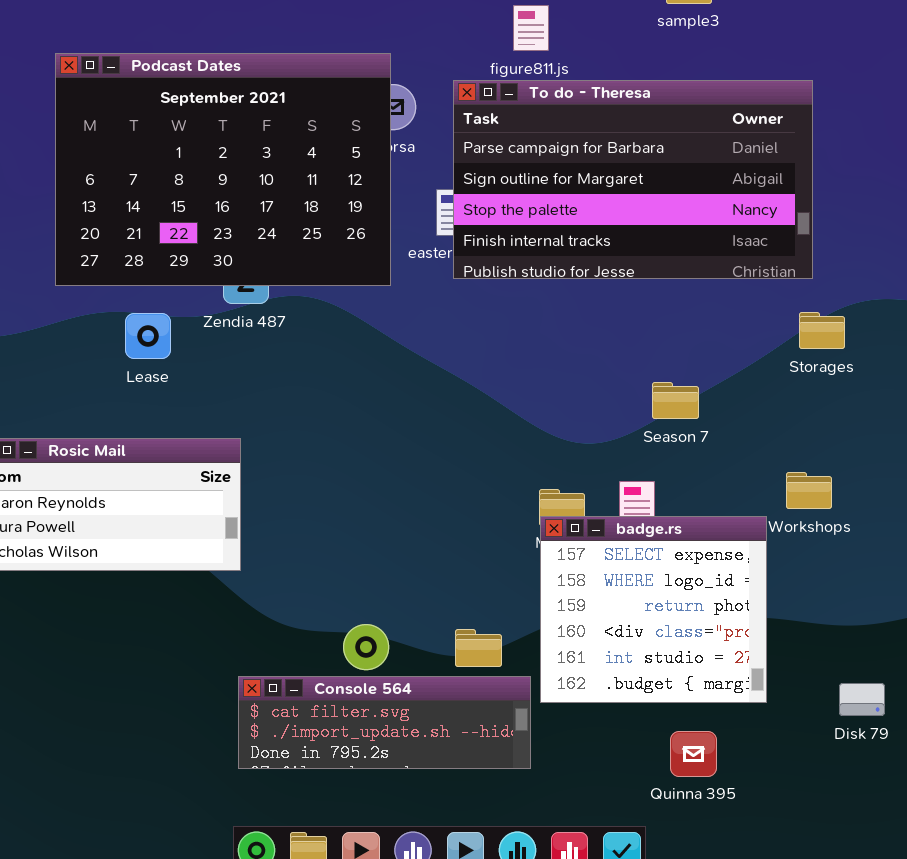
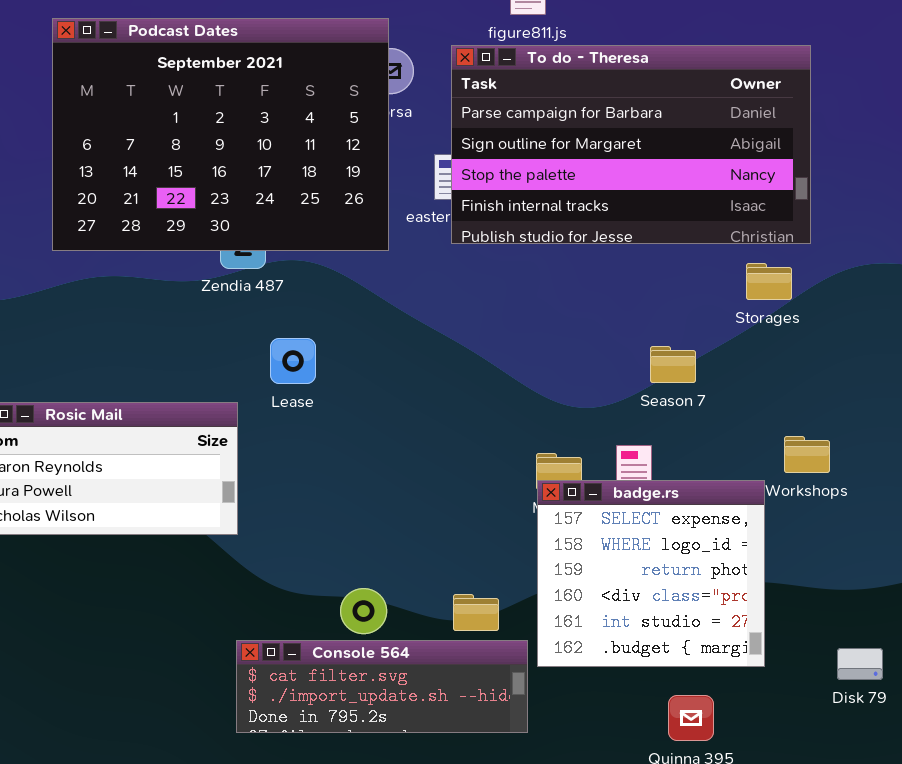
Storages: [799,312,845,349] -> [746,263,792,300], moved
Lease: [125,313,171,359] -> [270,338,316,384], moved

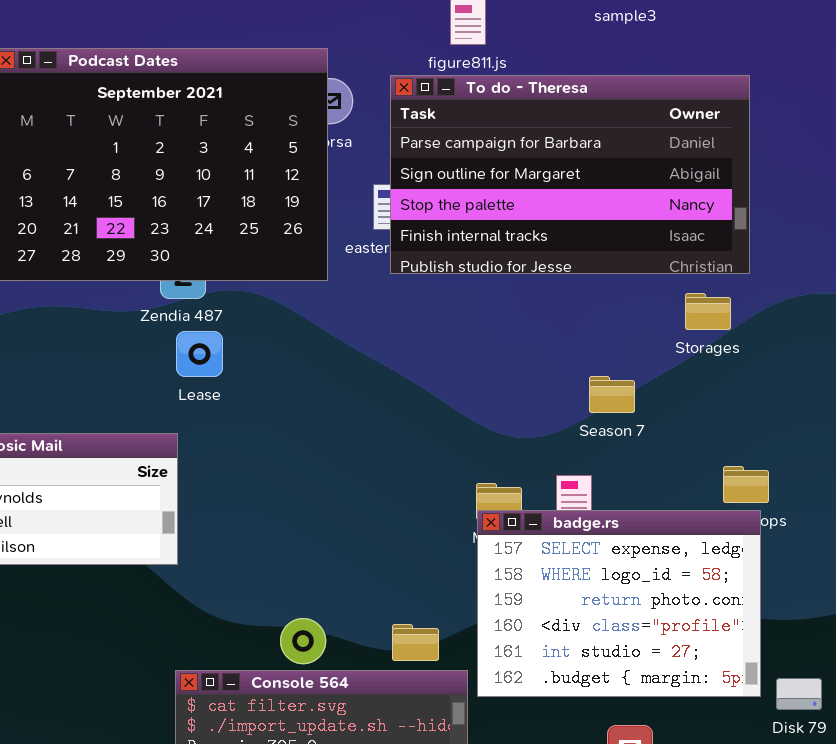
Lease: [270,338,316,384] -> [176,331,223,377], moved
badge.rs: [537,480,765,667] -> [477,510,761,697], resized

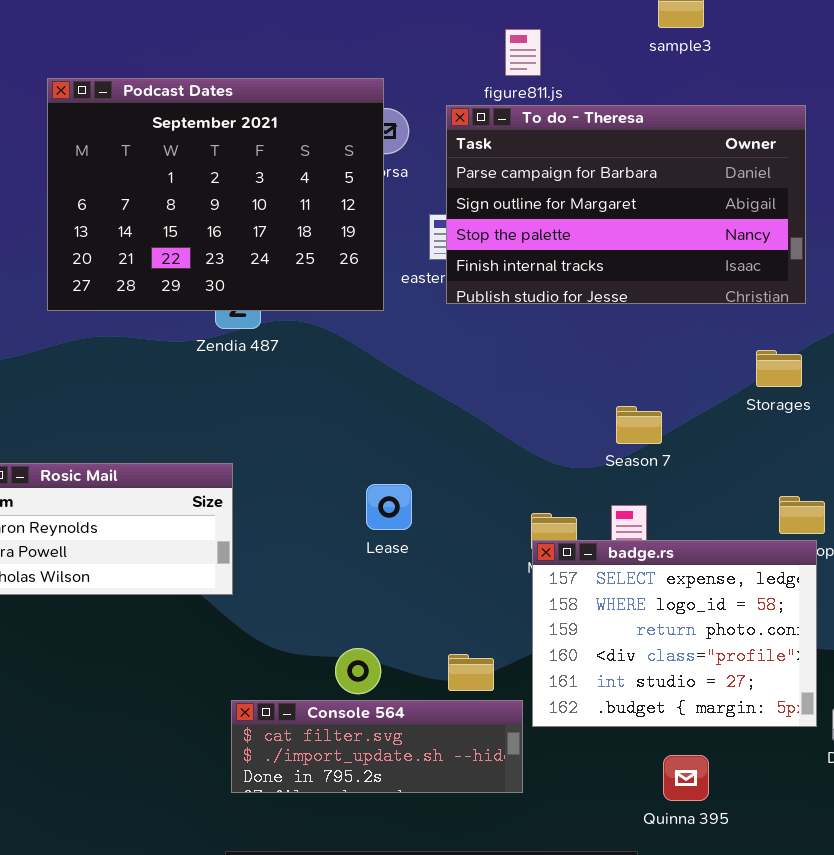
Storages: [685,293,731,330] -> [756,350,802,387], moved
Lease: [176,331,223,377] -> [366,484,412,530], moved
Season 7: [589,376,635,413] -> [616,406,662,444], moved

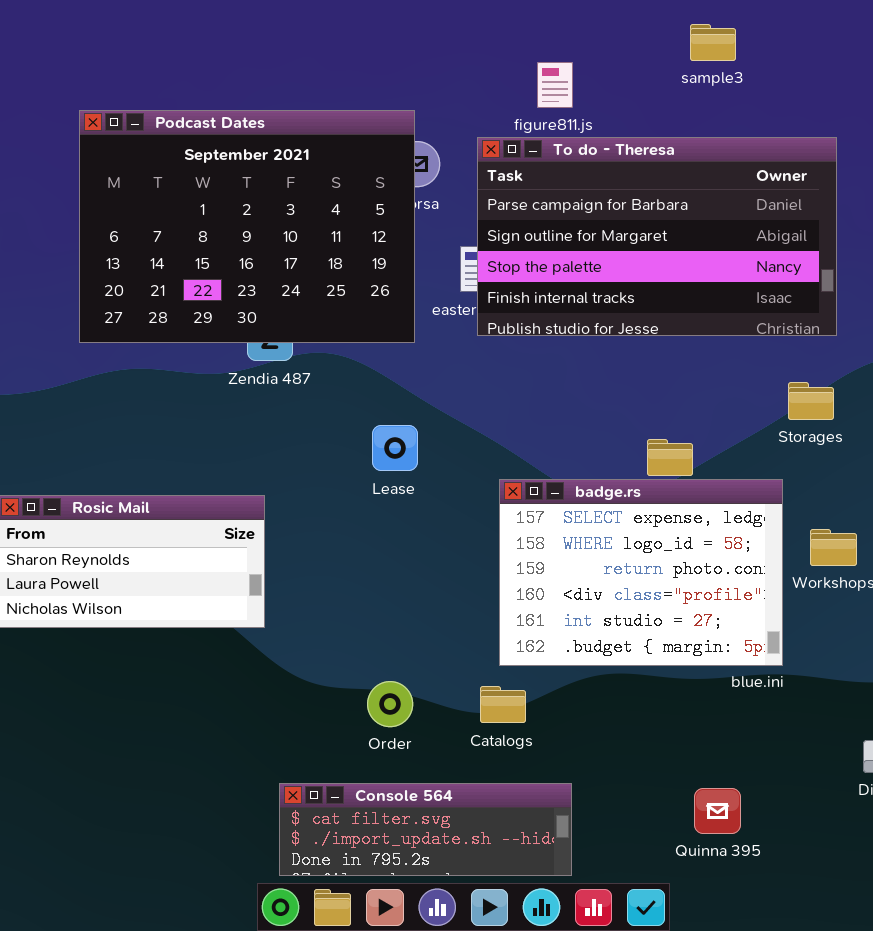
Lease: [366,484,412,530] -> [372,425,418,471], moved
badge.rs: [532,540,817,727] -> [499,479,783,666], moved
Console 564: [231,700,523,793] -> [279,783,572,876], moved

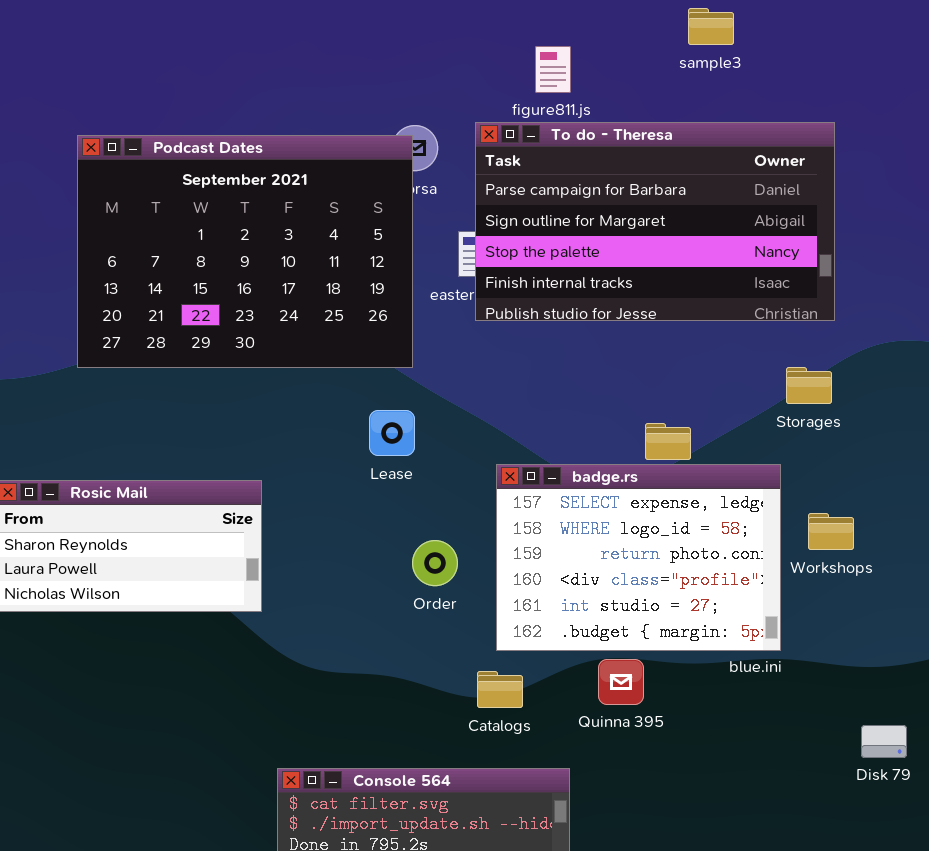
Podcast Dates: [79,110,415,343] -> [77,135,413,368], moved
Order: [367,681,413,727] -> [412,540,458,586], moved
Quinna 395: [694,788,741,834] -> [598,659,644,705], moved

